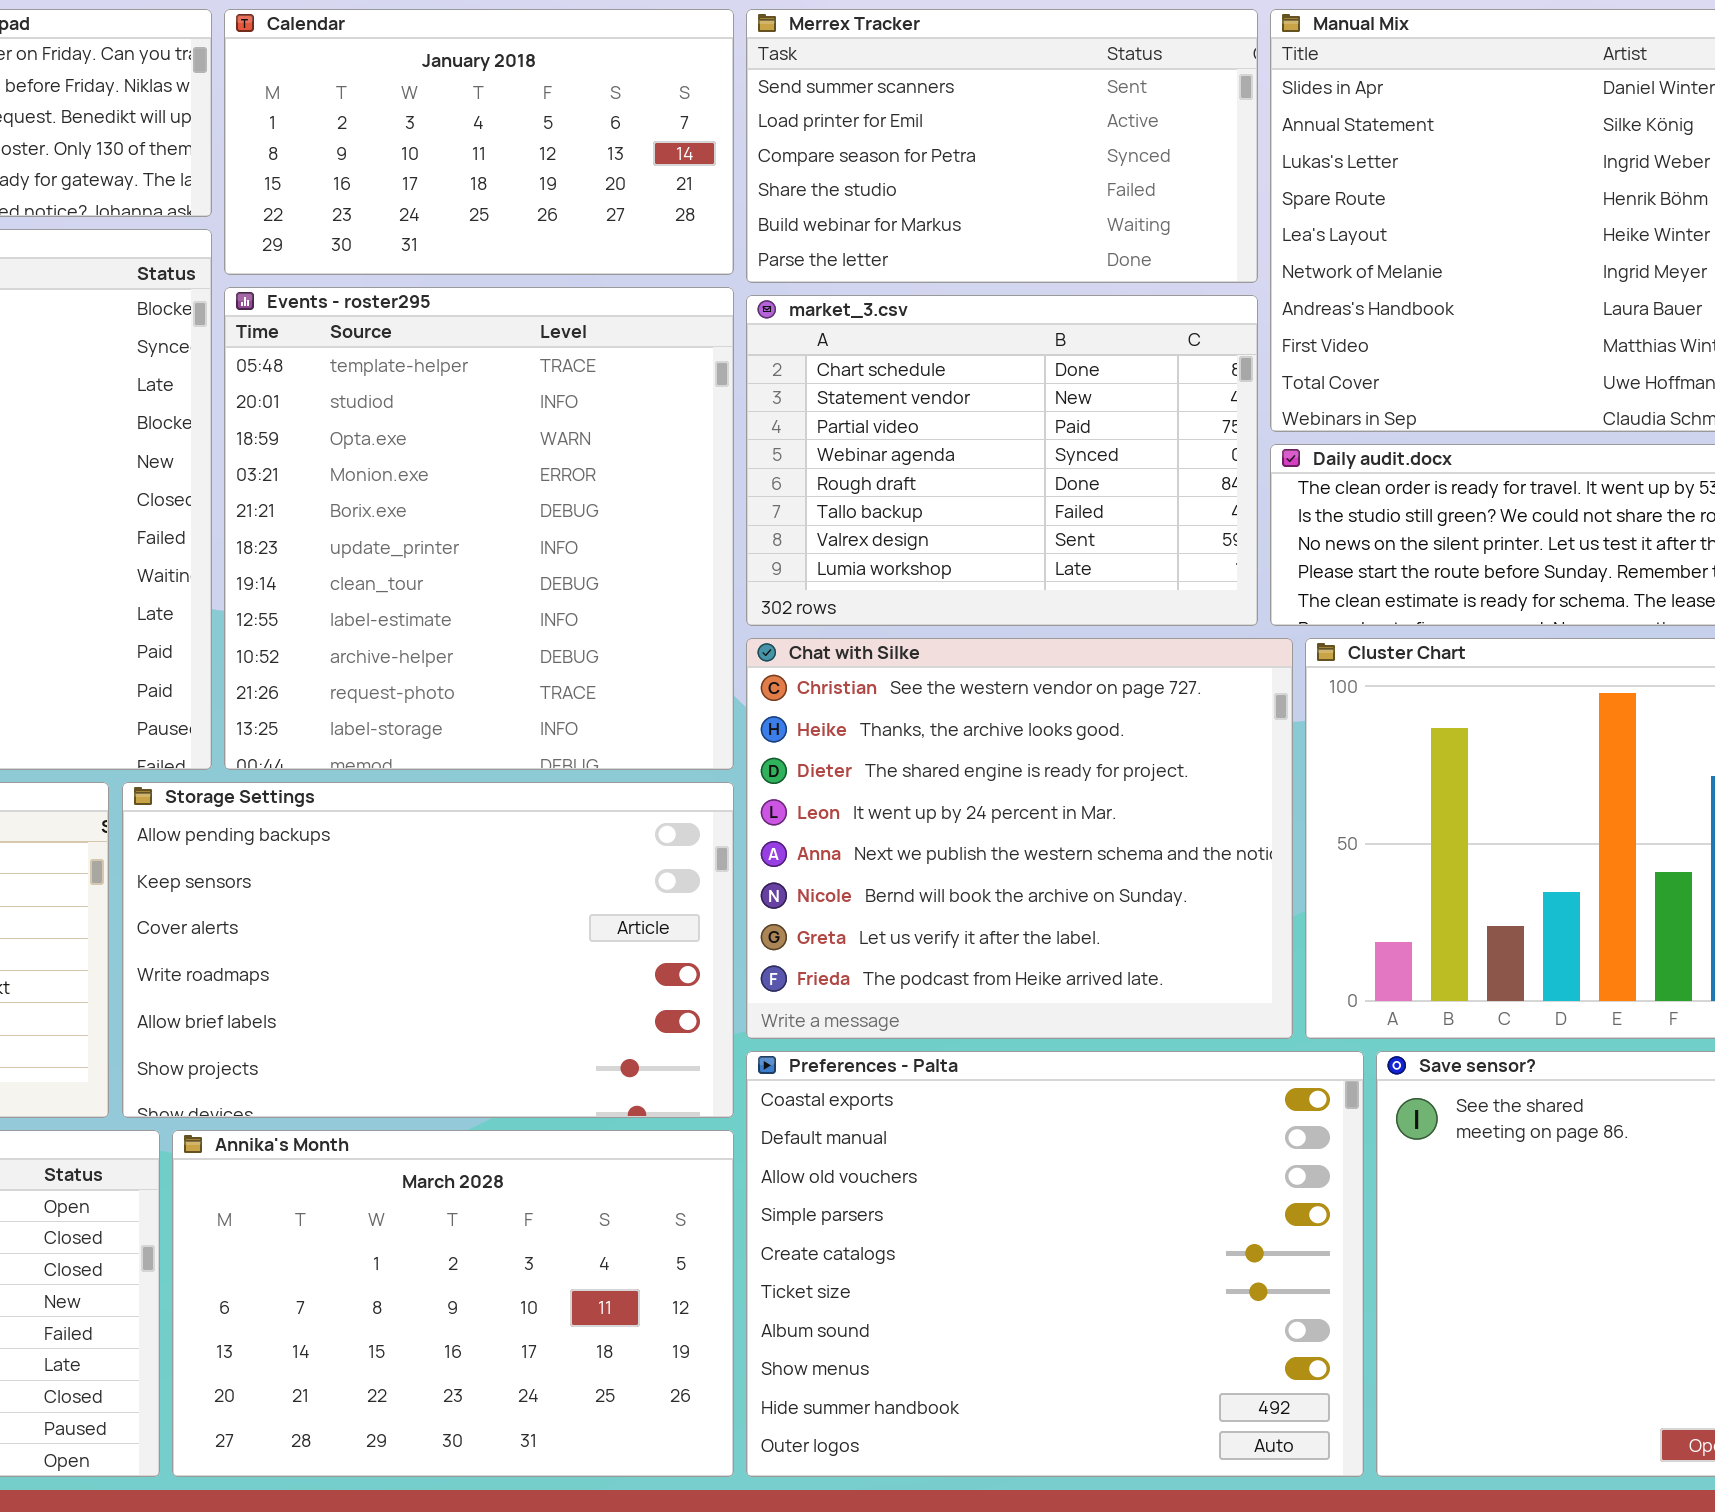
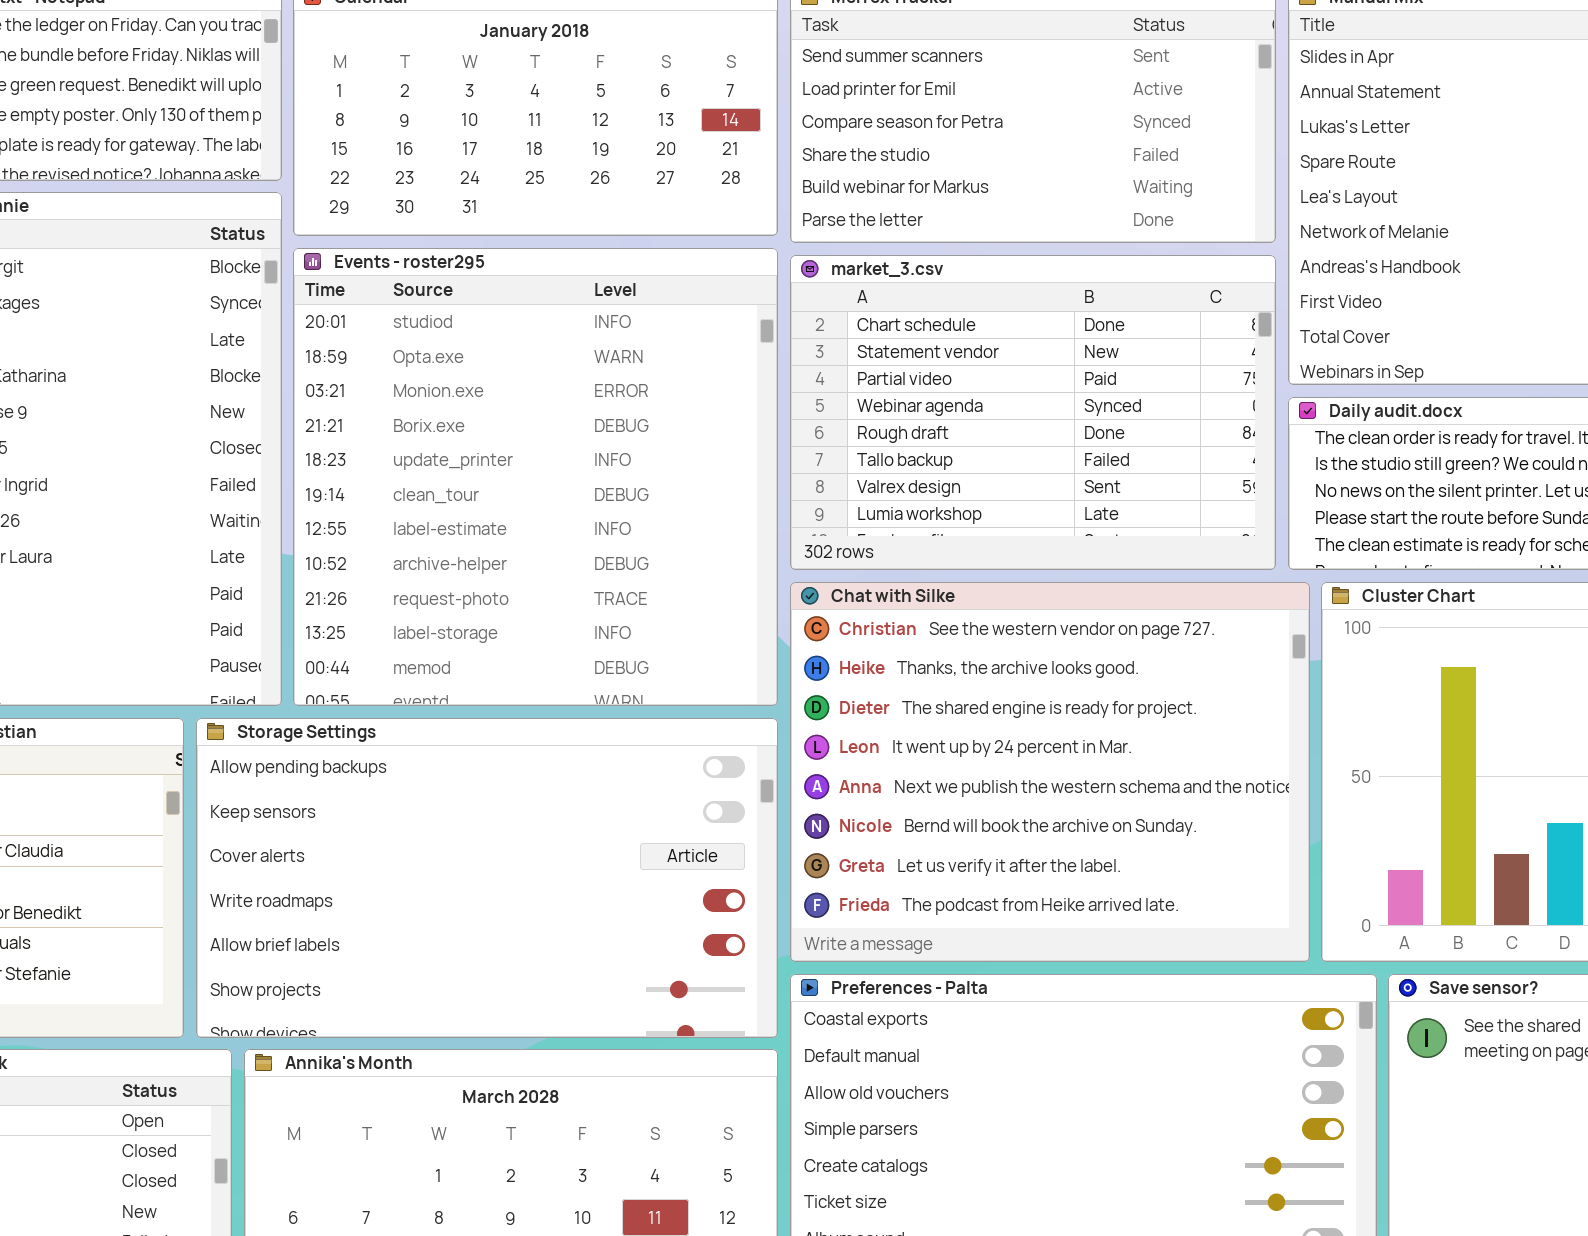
Events - roster295: [224,287,734,770] -> [293,248,778,706], scrolled down 1 row

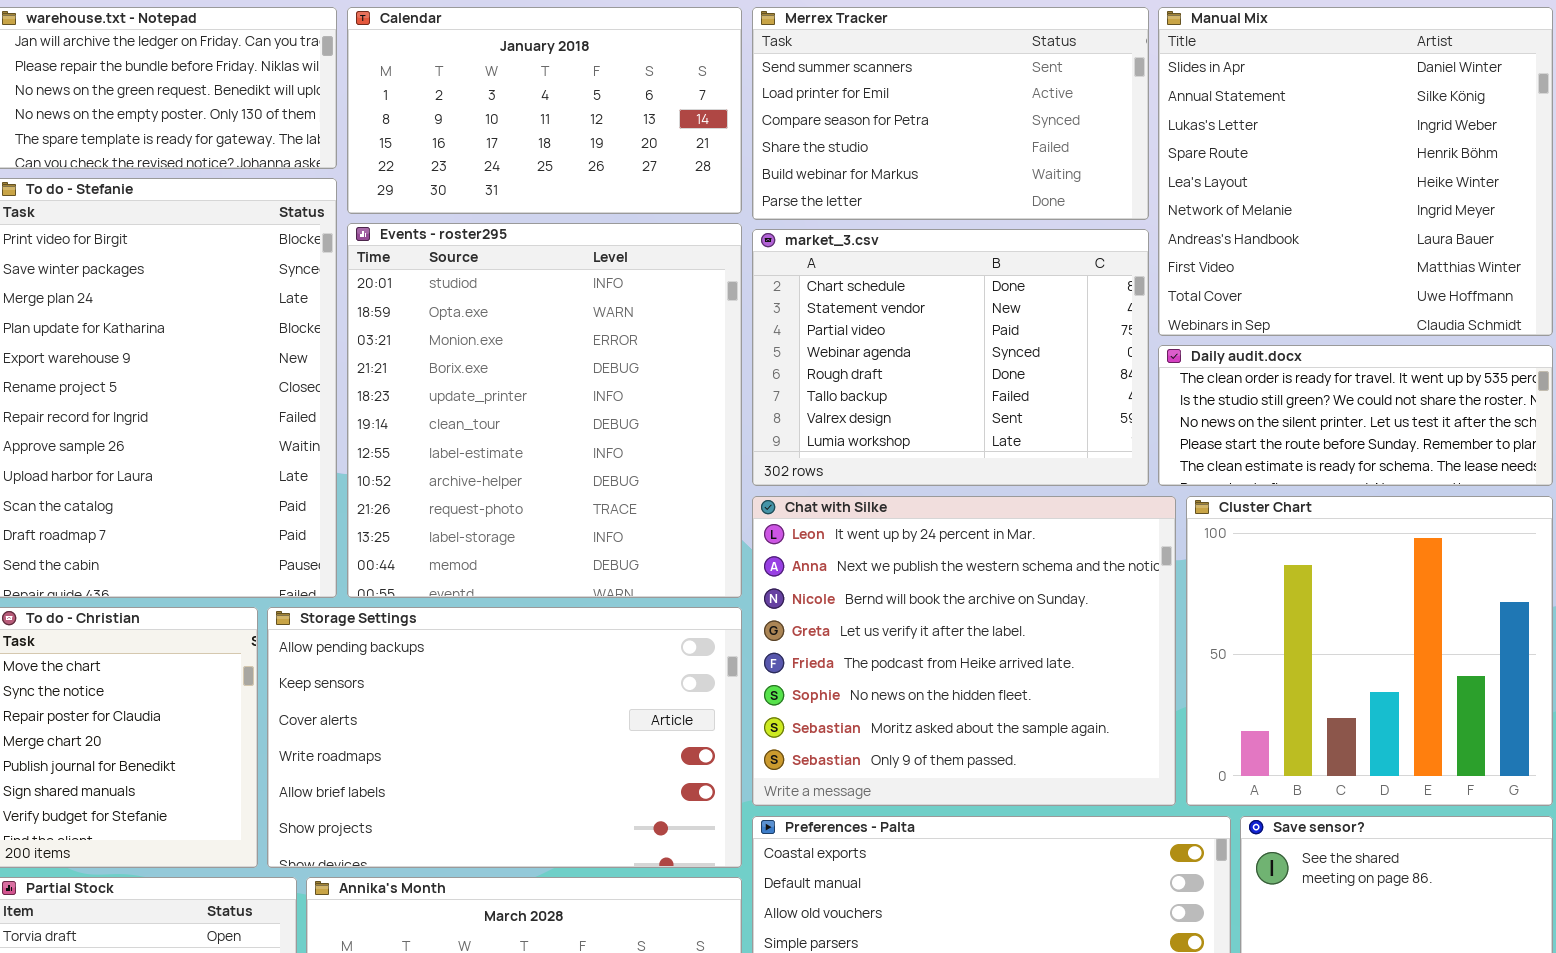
Chat with Silke: [790,582,1310,962] -> [752,496,1176,806], scrolled down 3 rows

